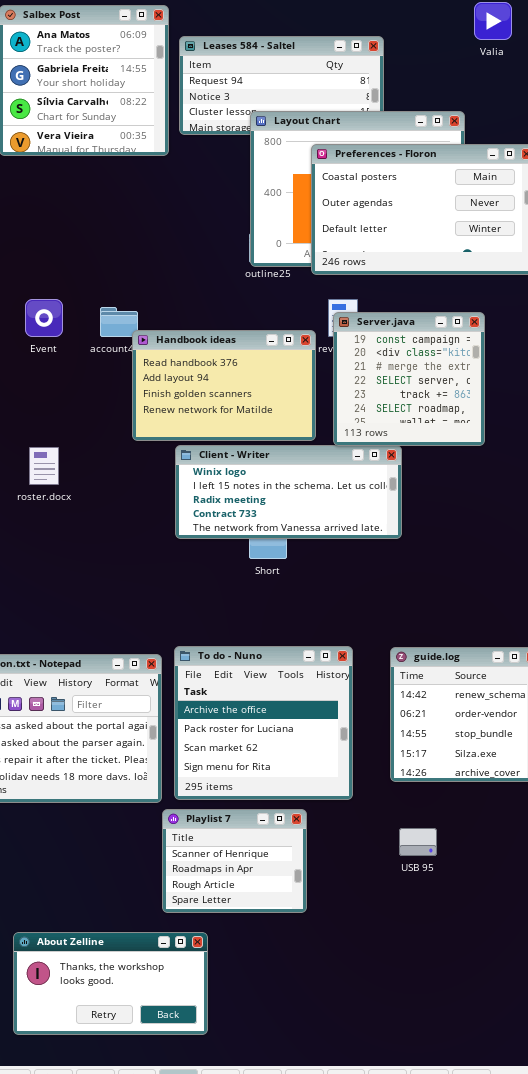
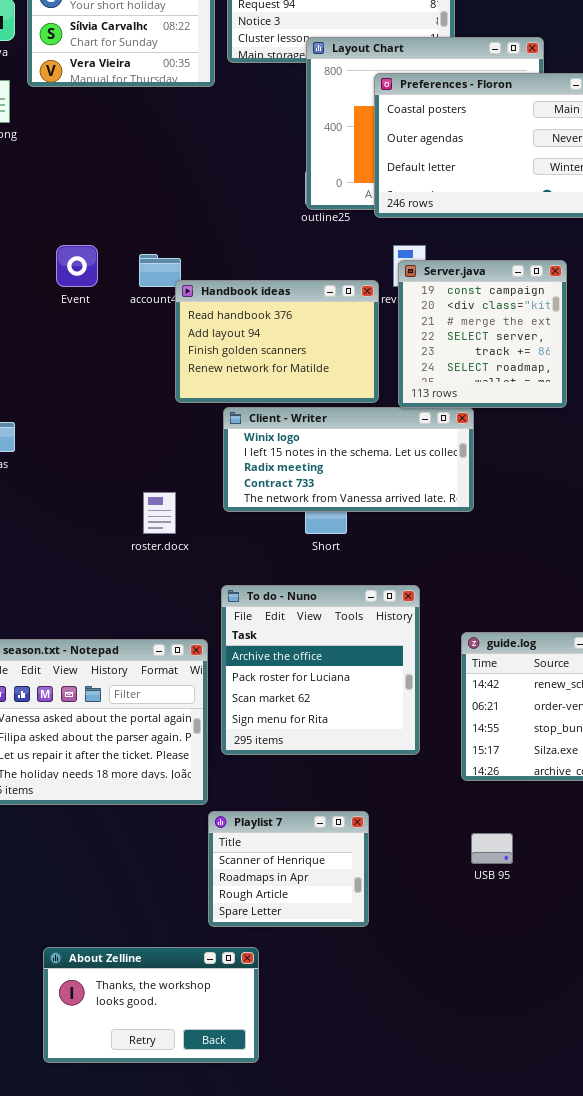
roster.docx: [29,447,59,485] -> [143,492,176,534], moved
To do - Nuno: [174,646,353,800] -> [221,585,420,755], moved

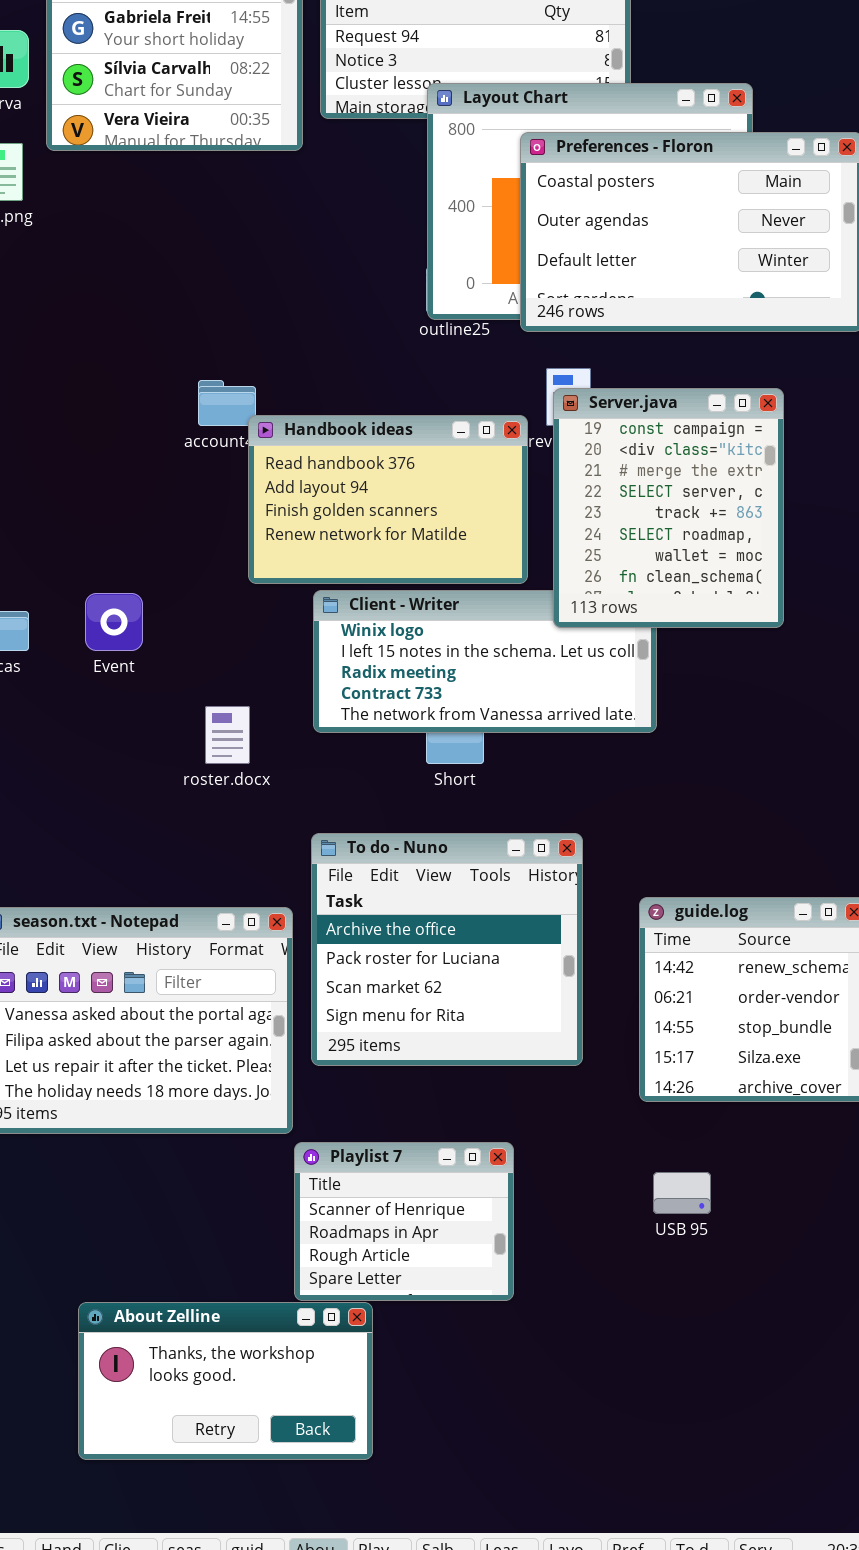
Event: [56,245,98,287] -> [85,593,143,651], moved
Server.java: [398,260,567,408] -> [553,388,784,628], resized
About Zelline: [43,947,259,1063] -> [78,1302,373,1460], moved

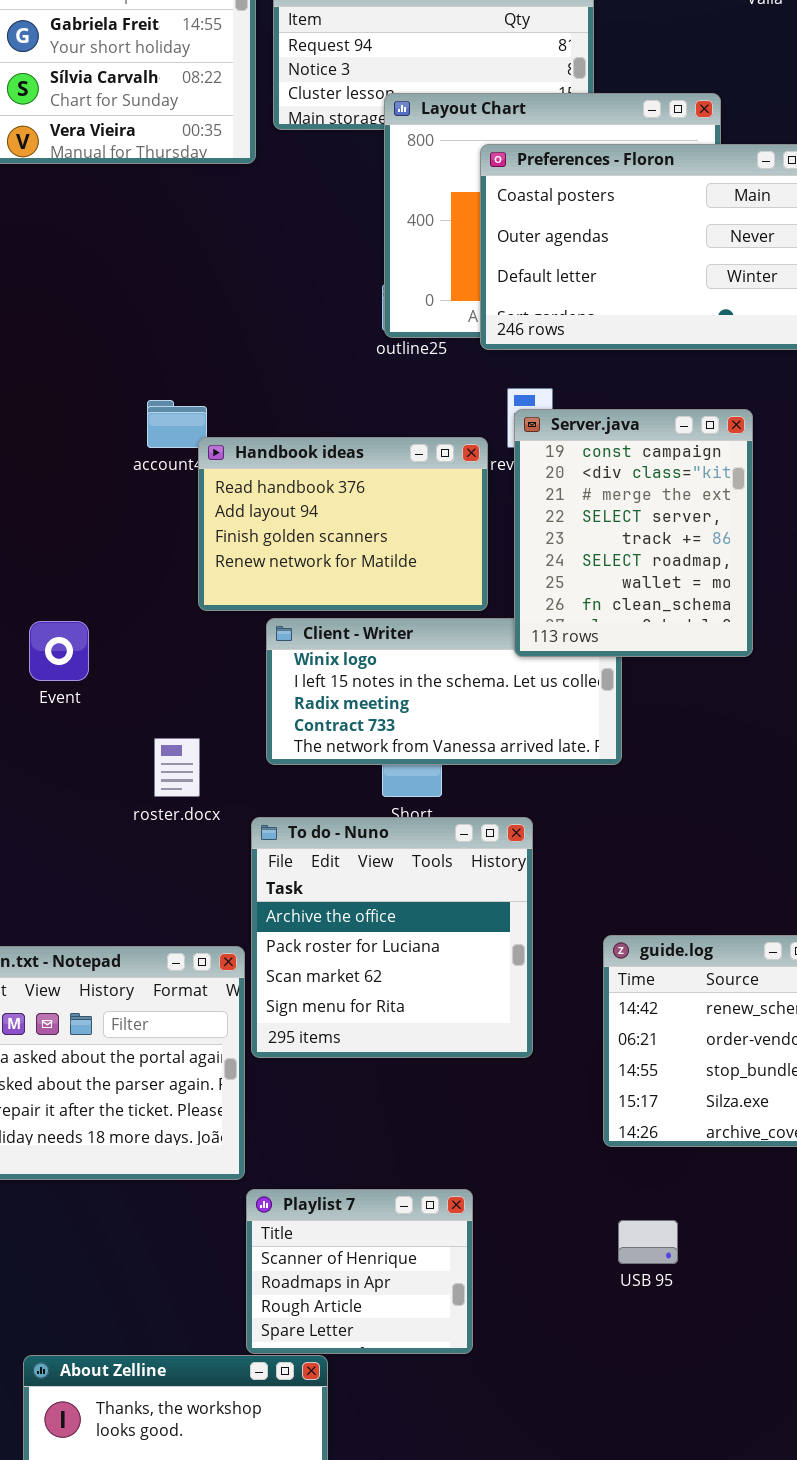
To do - Nuno: [311,833,583,1066] -> [251,817,533,1058], moved

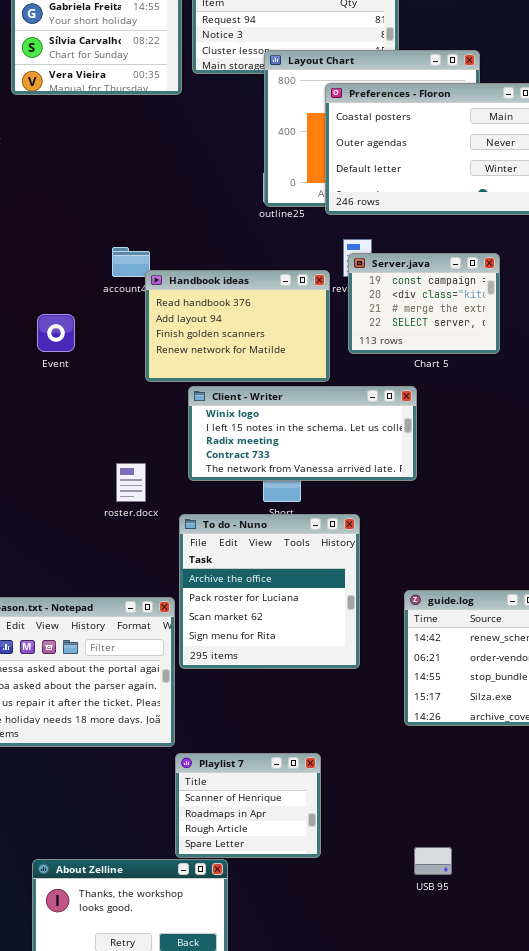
Server.java: [514,409,753,657] -> [348,253,500,354], resized
Event: [29,621,89,681] -> [37,314,75,352], moved
USB 95: [618,1220,678,1264] -> [414,847,452,875], moved

